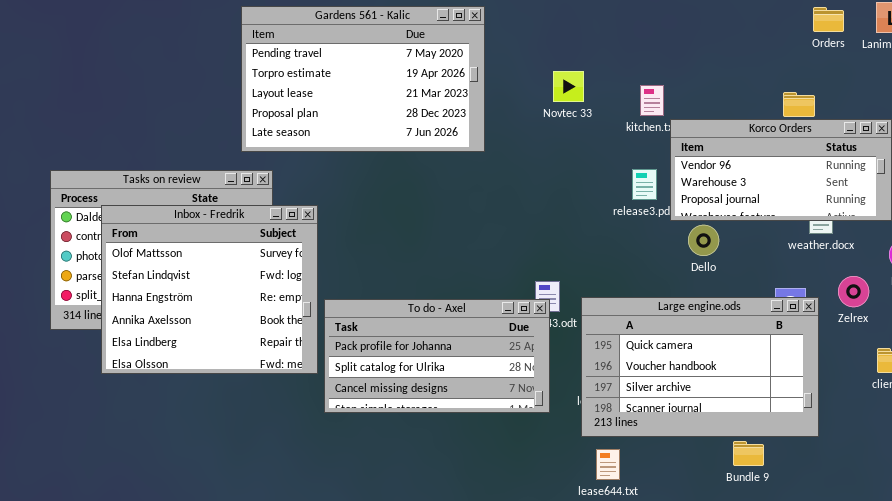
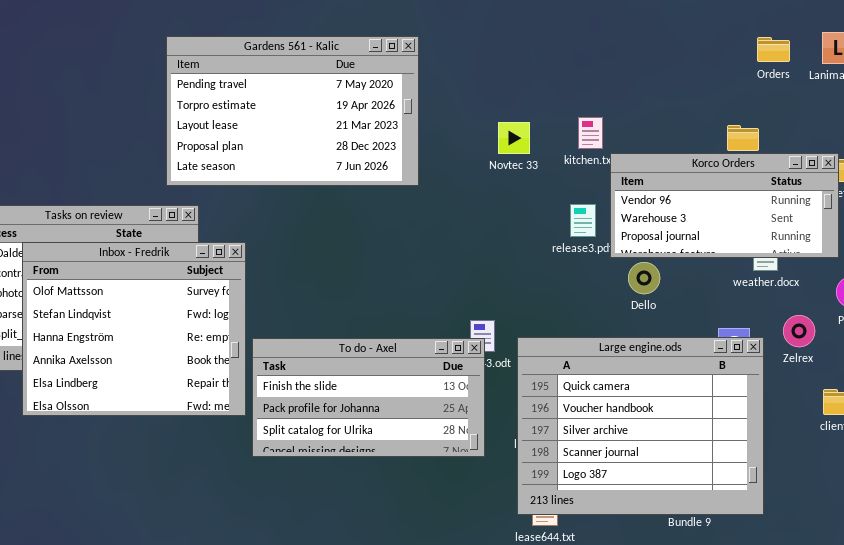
Novtec 33: [553,71,584,102] -> [498,122,530,154], moved
Large engine.ods: [581,297,819,437] -> [517,337,764,515], resized
To do - Axel: [324,299,550,413] -> [252,338,485,457], scrolled up 1 row

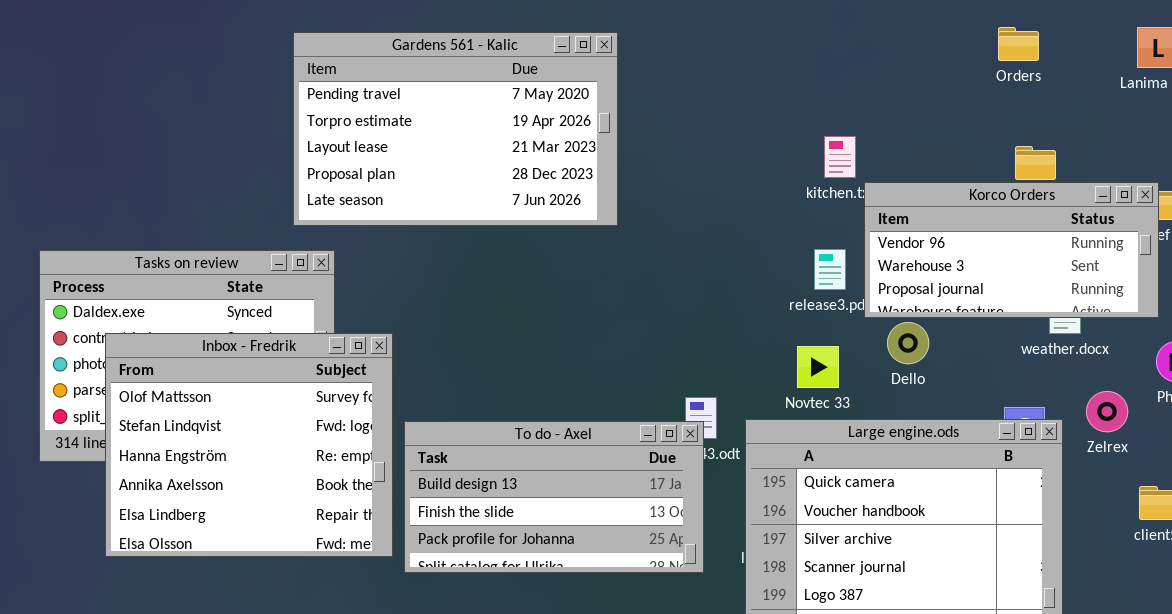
Orders: [757,37,790,62] -> [998,27,1039,61], moved
Novtec 33: [498,122,530,154] -> [797,346,839,388], moved
Inbox - Fredrik: [22,242,246,416] -> [105,333,393,557], moved
To do - Axel: [252,338,485,457] -> [404,421,704,573], scrolled up 1 row

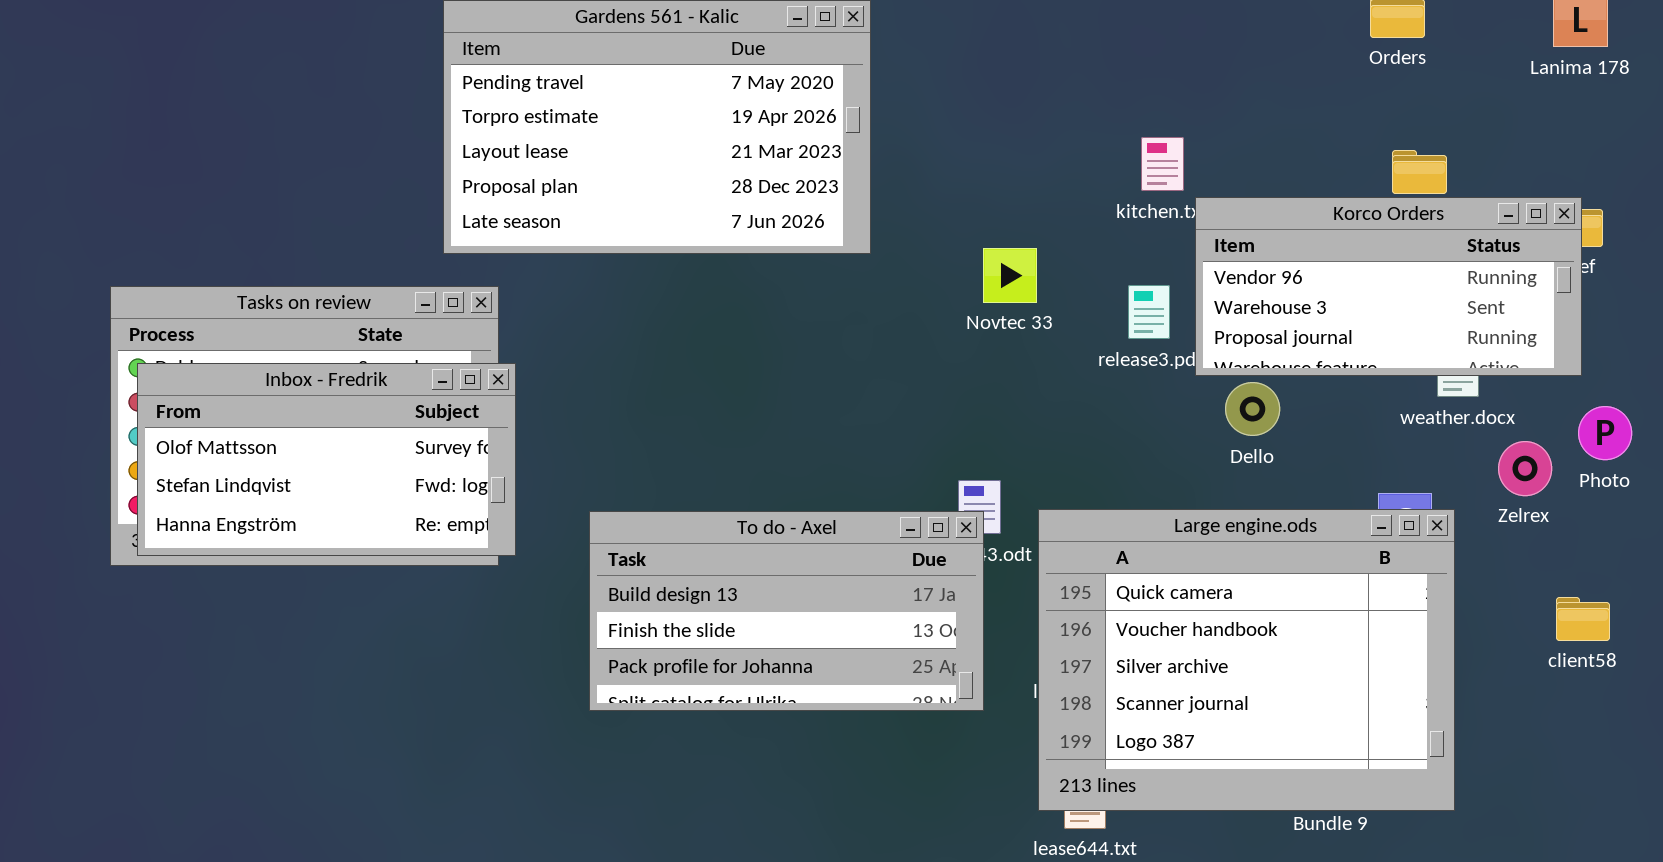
Inbox - Fredrik: [105,333,393,557] -> [137,363,516,556], moved, resized
Novtec 33: [797,346,839,388] -> [983,248,1037,303], moved
Zelrex: [1086,391,1128,432] -> [1498,441,1552,496], moved

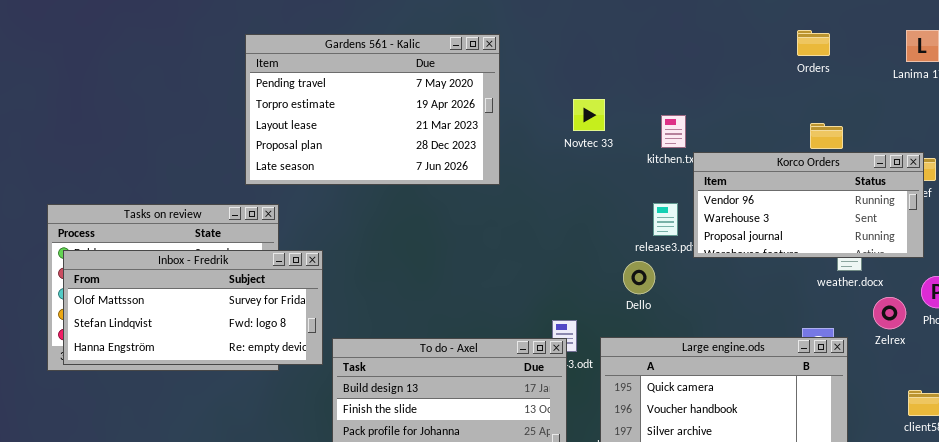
Novtec 33: [983,248,1037,303] -> [573,99,605,131], moved
Inbox - Fredrik: [137,363,516,556] -> [63,250,323,365], resized
Dello: [1225,382,1280,436] -> [623,261,655,294], moved

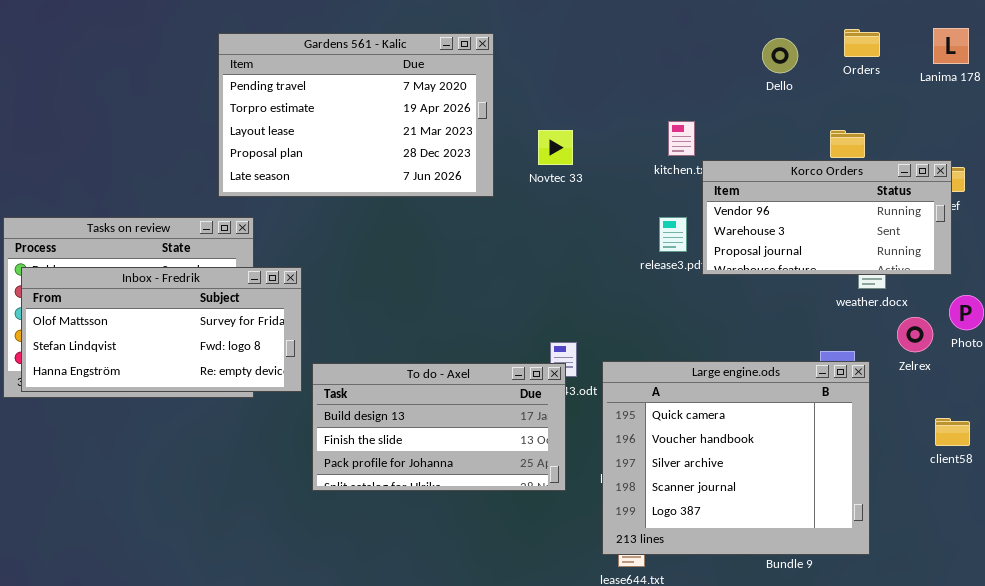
Orders: [797,30,830,56] -> [844,29,880,57], moved
Novtec 33: [573,99,605,131] -> [538,130,573,165], moved
Dello: [623,261,655,294] -> [762,38,798,73], moved

